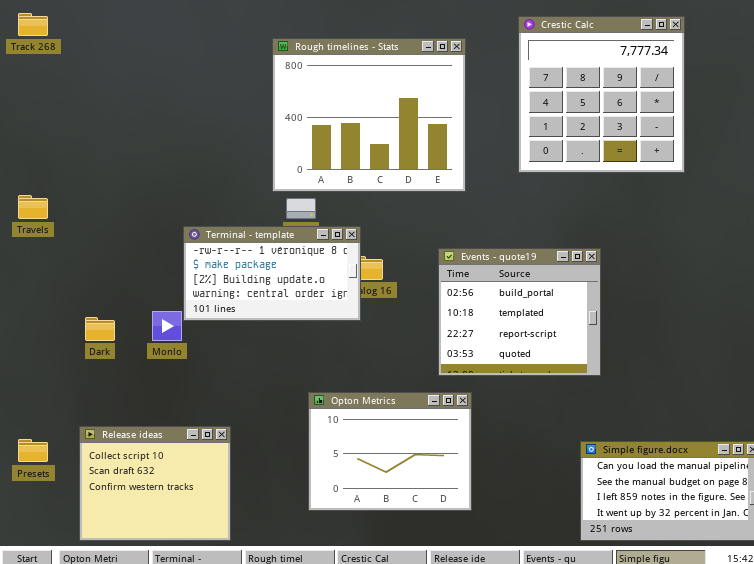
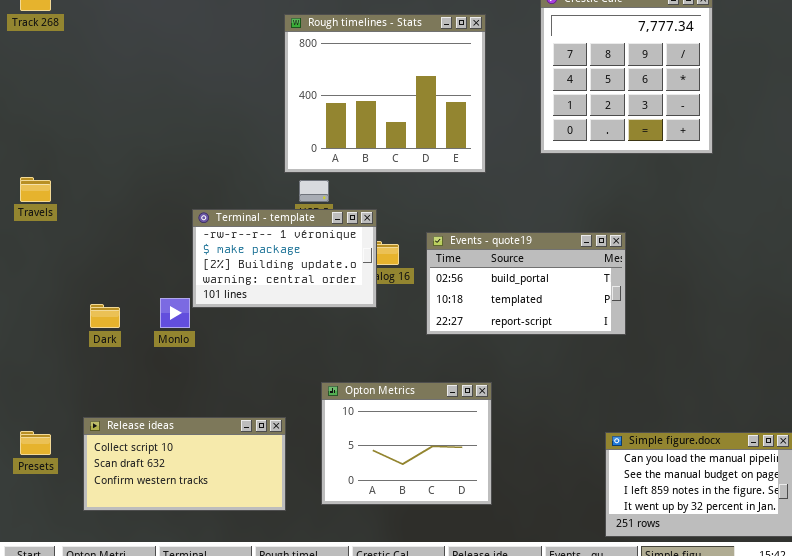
Events - quote19: [438,248,601,376] -> [426,232,626,335], resized
Release ideas: [79,426,231,541] -> [83,417,286,511], resized

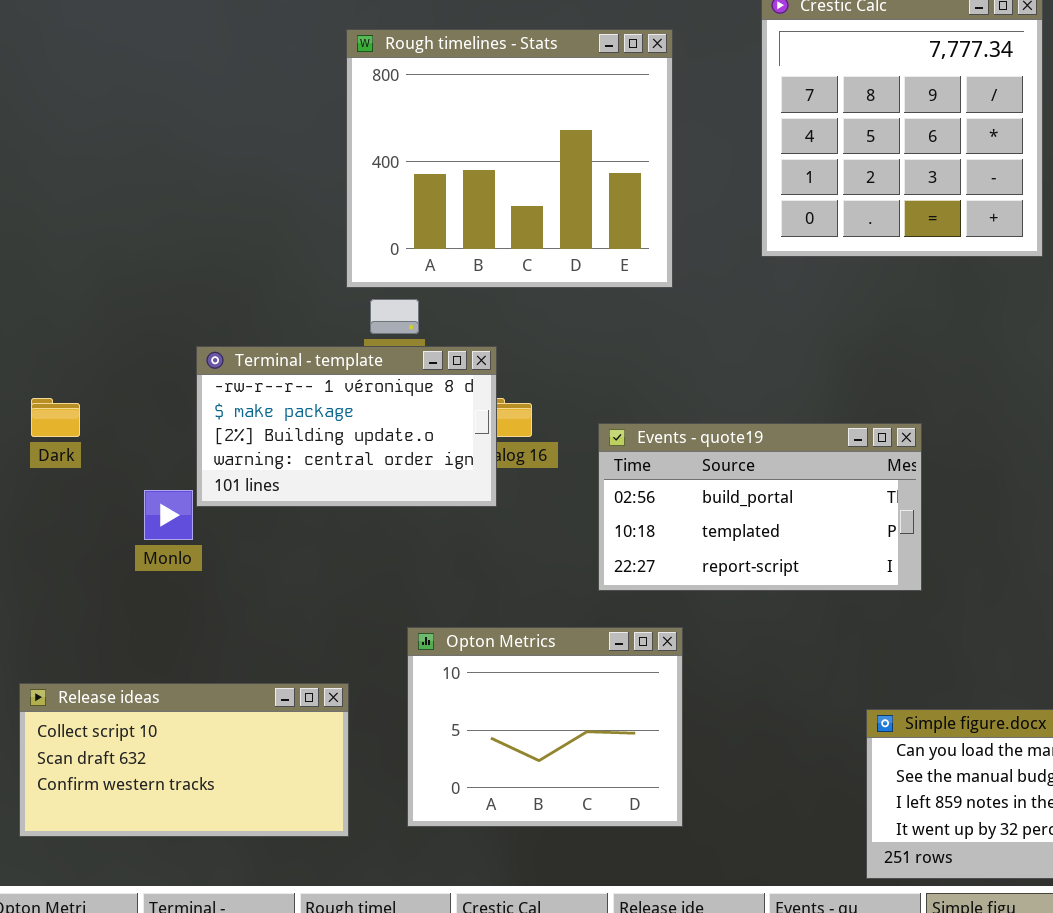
Events - quote19: [426,232,626,335] -> [598,423,922,591], moved
Dark: [90,304,120,328] -> [31,398,80,437], moved

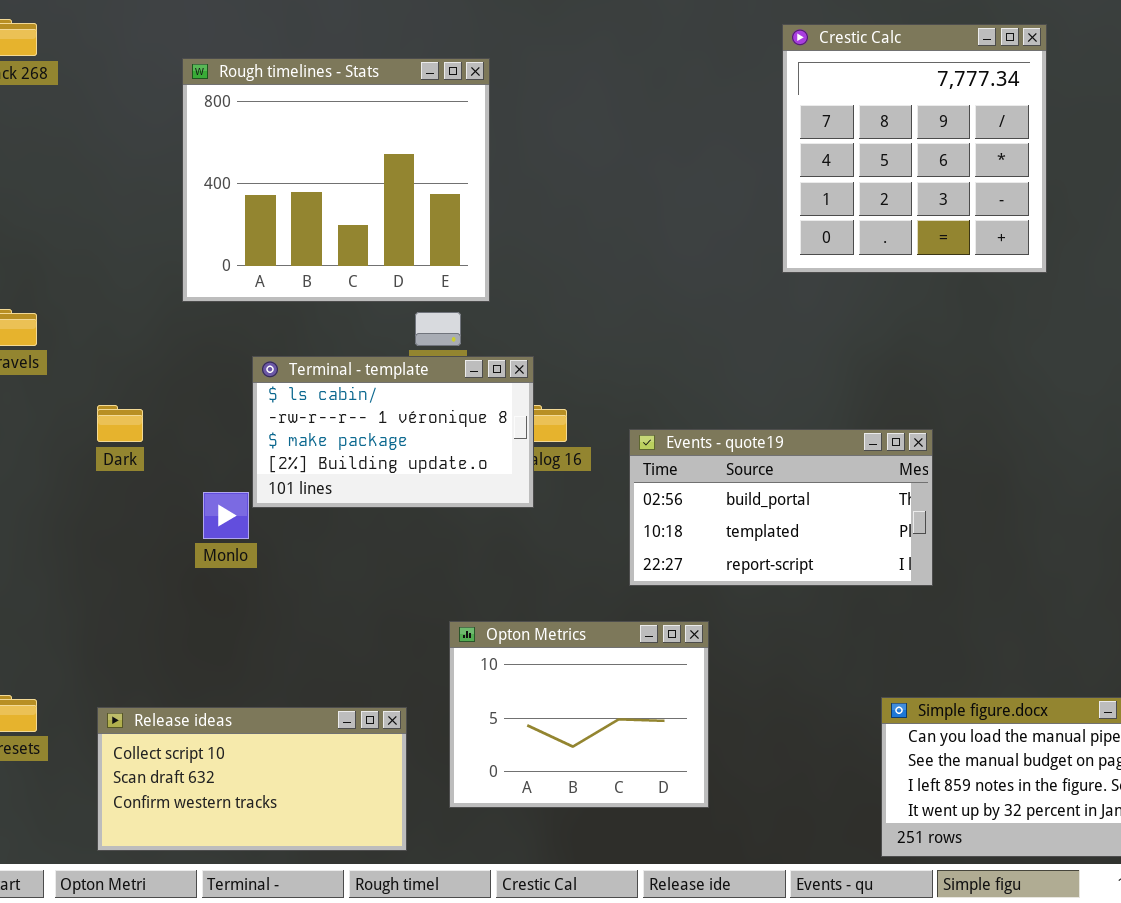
Rough timelines - Stats: [346,29,673,288] -> [182,58,490,302], moved
Terminal - template: [196,346,497,507] -> [252,356,534,508], scrolled up 1 row
Release ideas: [19,683,349,837] -> [97,707,407,851], moved

